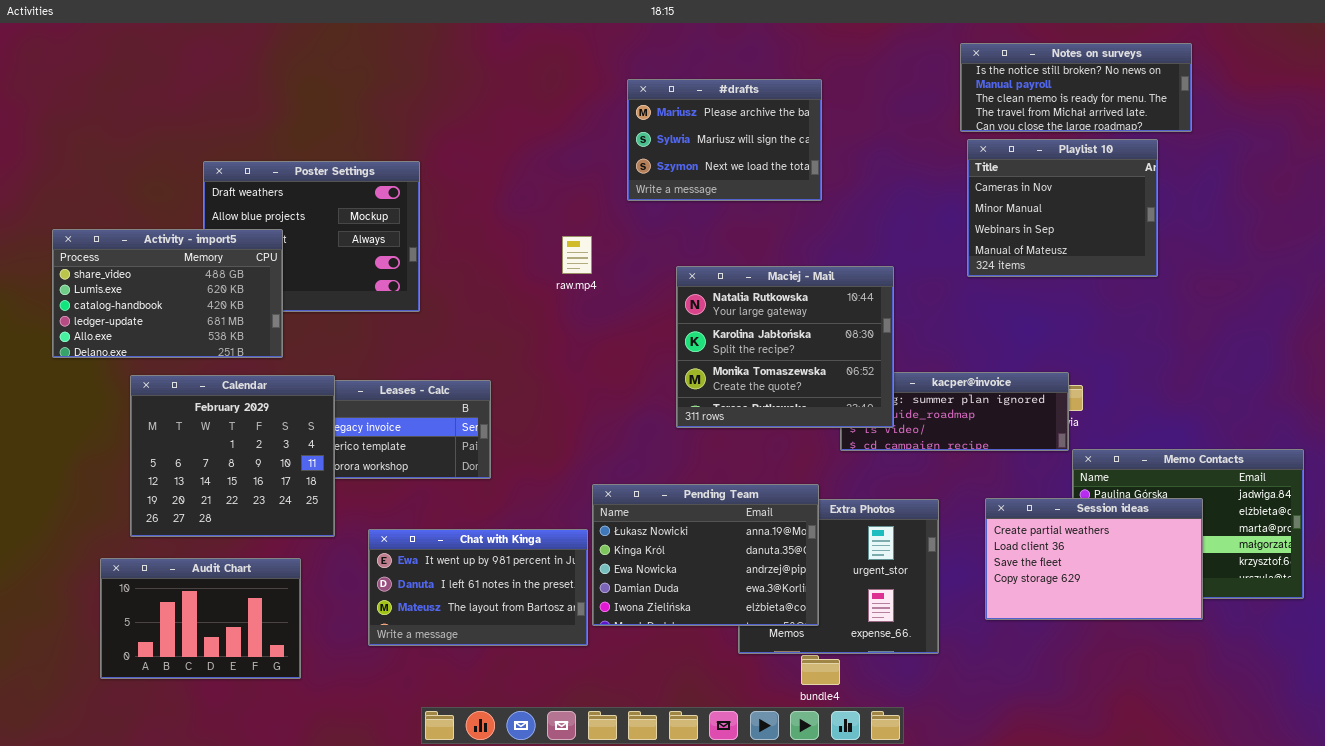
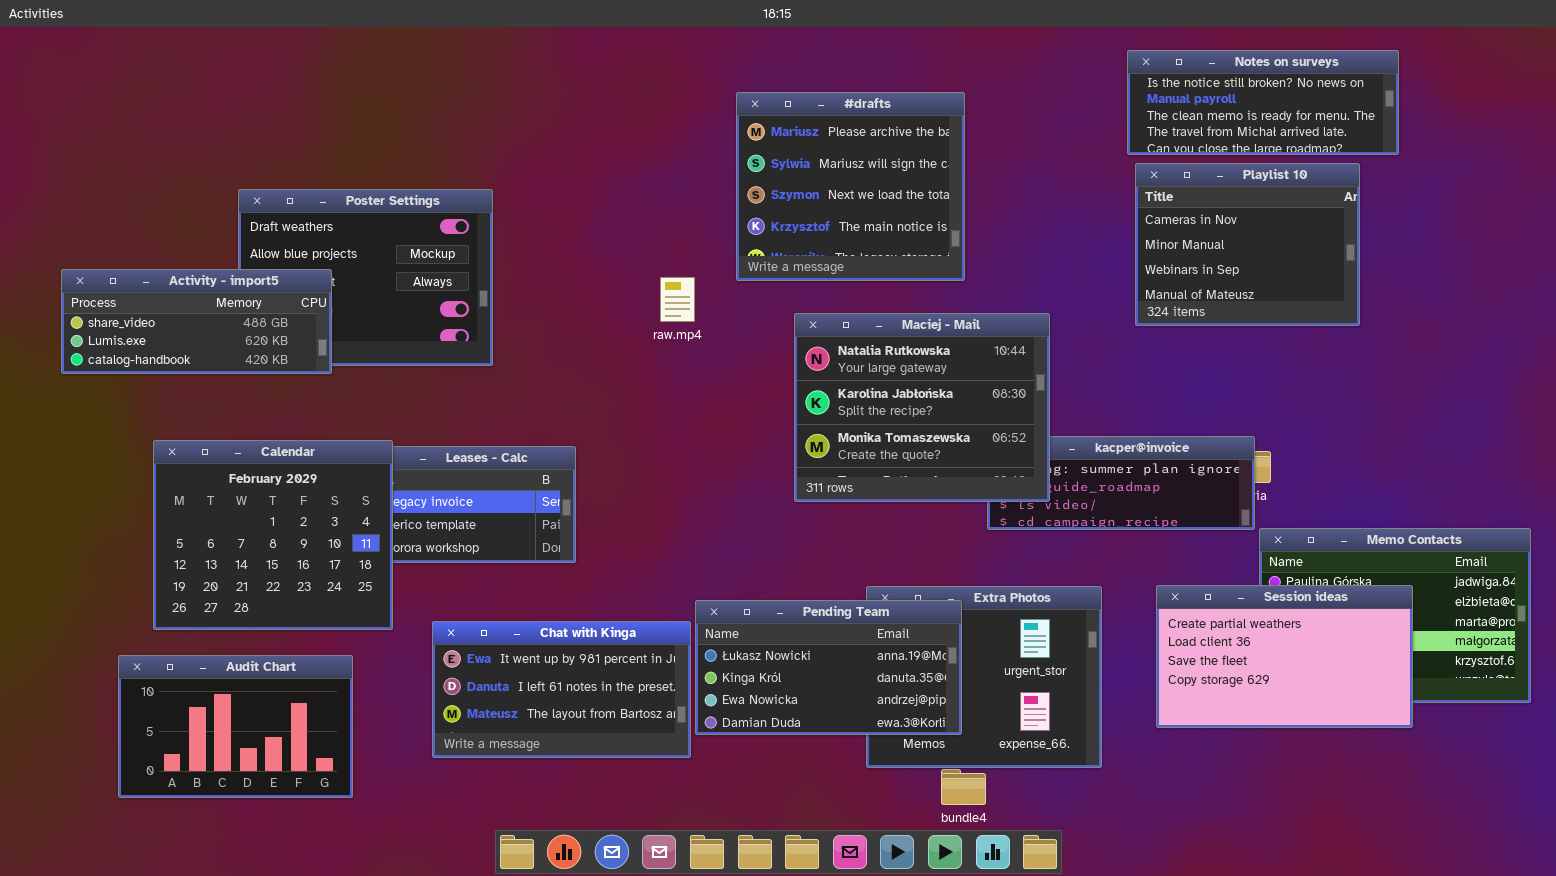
#drafts: [627,79,822,201] -> [736,92,965,281], resized
Activity - import5: [52,229,283,358] -> [61,269,332,374], resized
Pending Team: [592,484,819,626] -> [695,600,962,735], resized

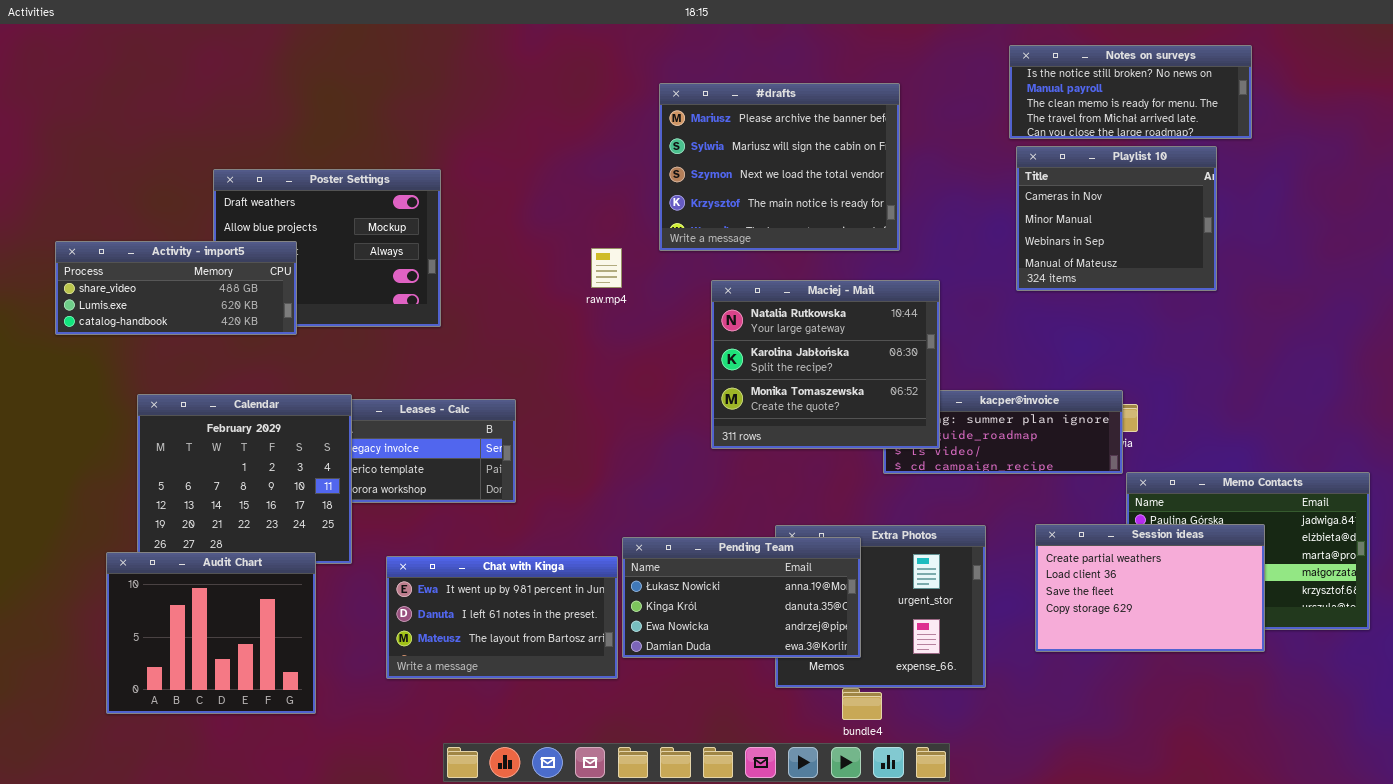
#drafts: [736,92,965,281] -> [659,83,900,251], resized
Audit Chart: [118,655,353,798] -> [106,552,316,714], resized

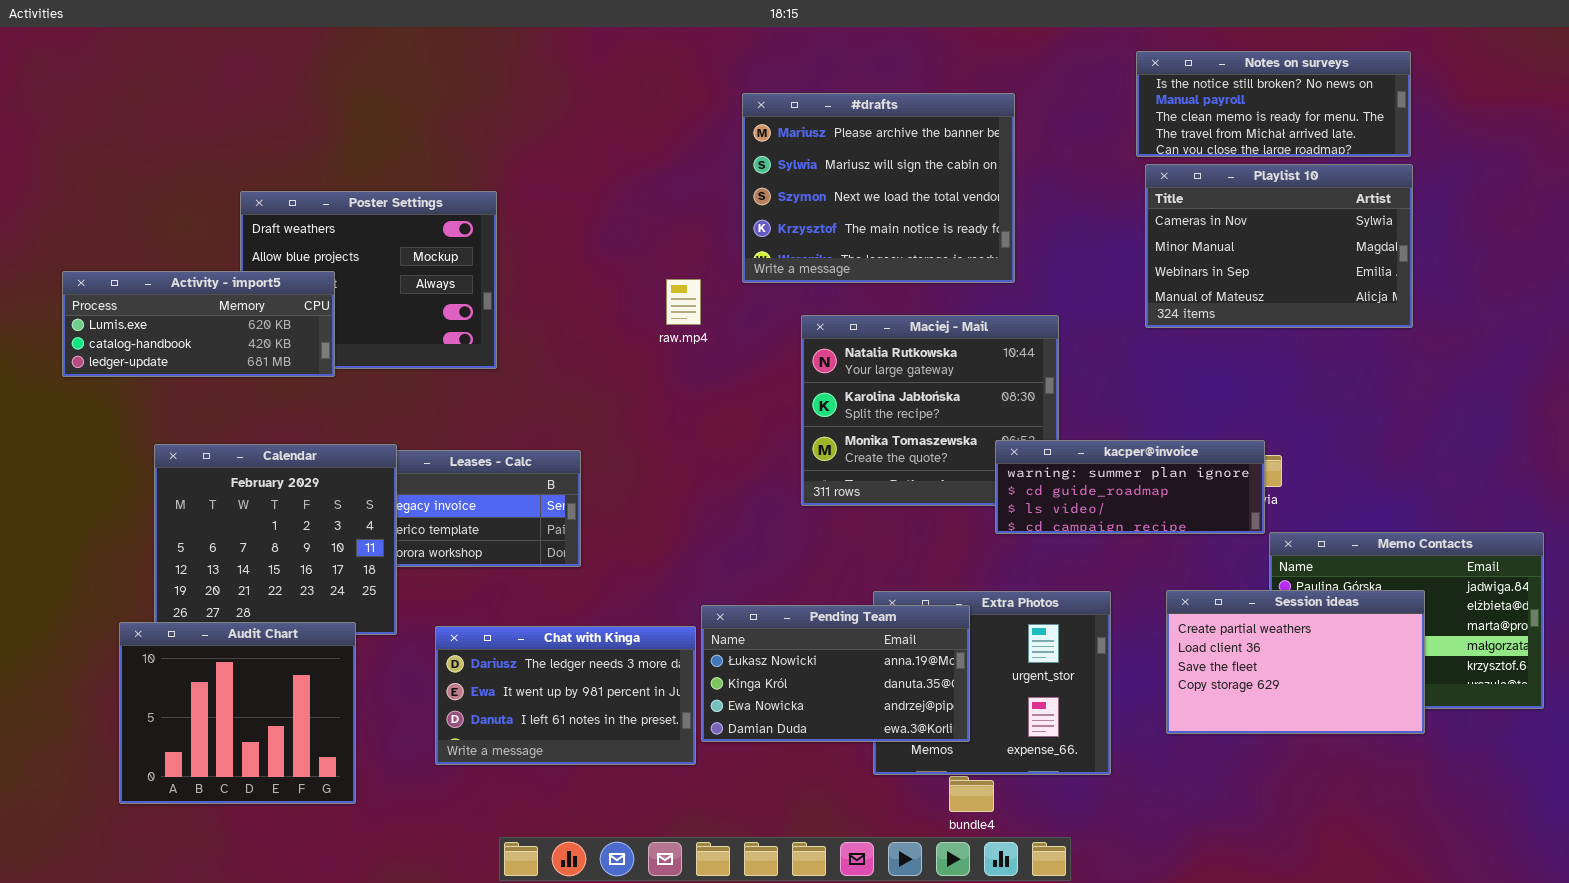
Playlist 10: [1016,146,1217,291] -> [1145,164,1413,328], resized
Activity - import5: [55,241,297,335] -> [62,271,335,377], scrolled down 1 row
kacper@invoice: [883,390,1123,474] -> [995,440,1265,534], raised
Chat with Kinga: [386,556,618,679] -> [435,626,696,765], scrolled up 1 row

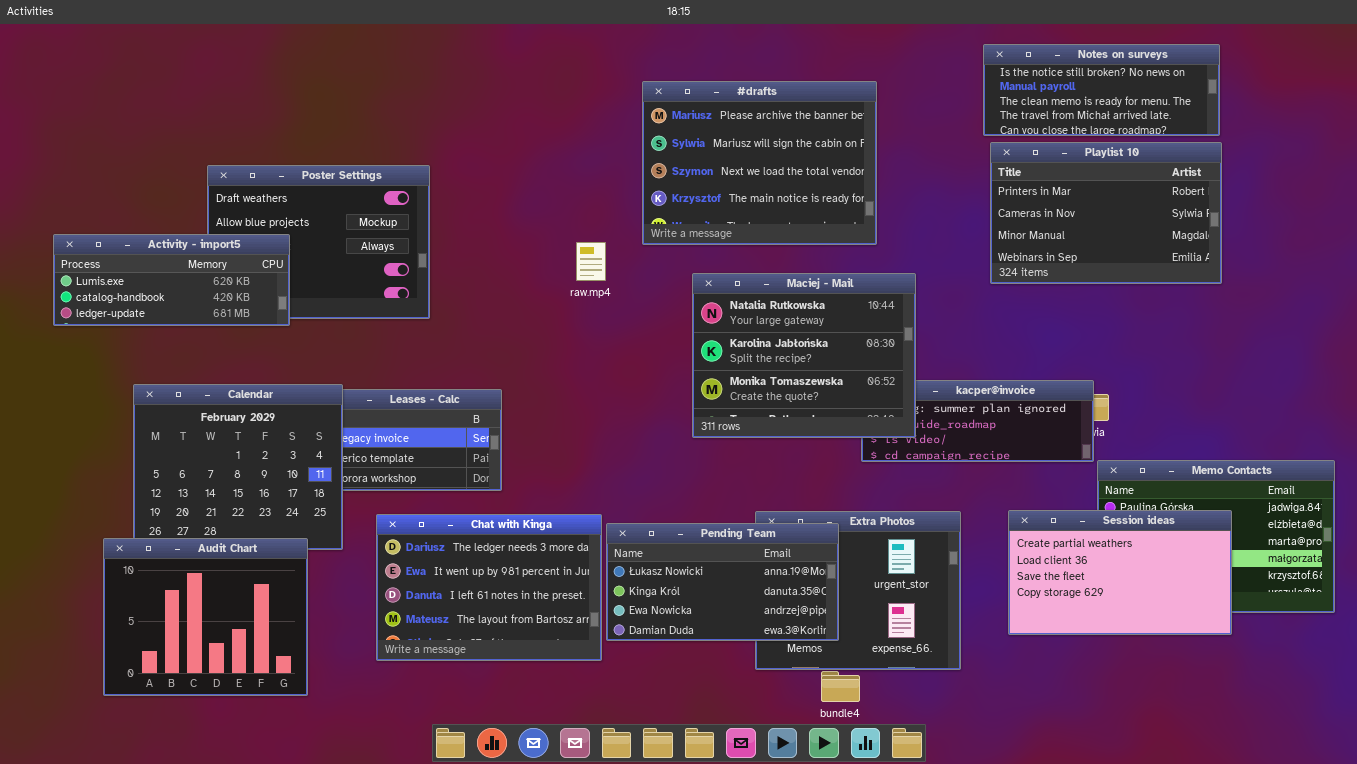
Playlist 10: [1145,164,1413,328] -> [990,142,1222,284], scrolled up 1 row
Maciej - Mail: [801,315,1059,506] -> [692,273,916,438], raised
Chat with Kinga: [435,626,696,765] -> [376,514,602,661], resized

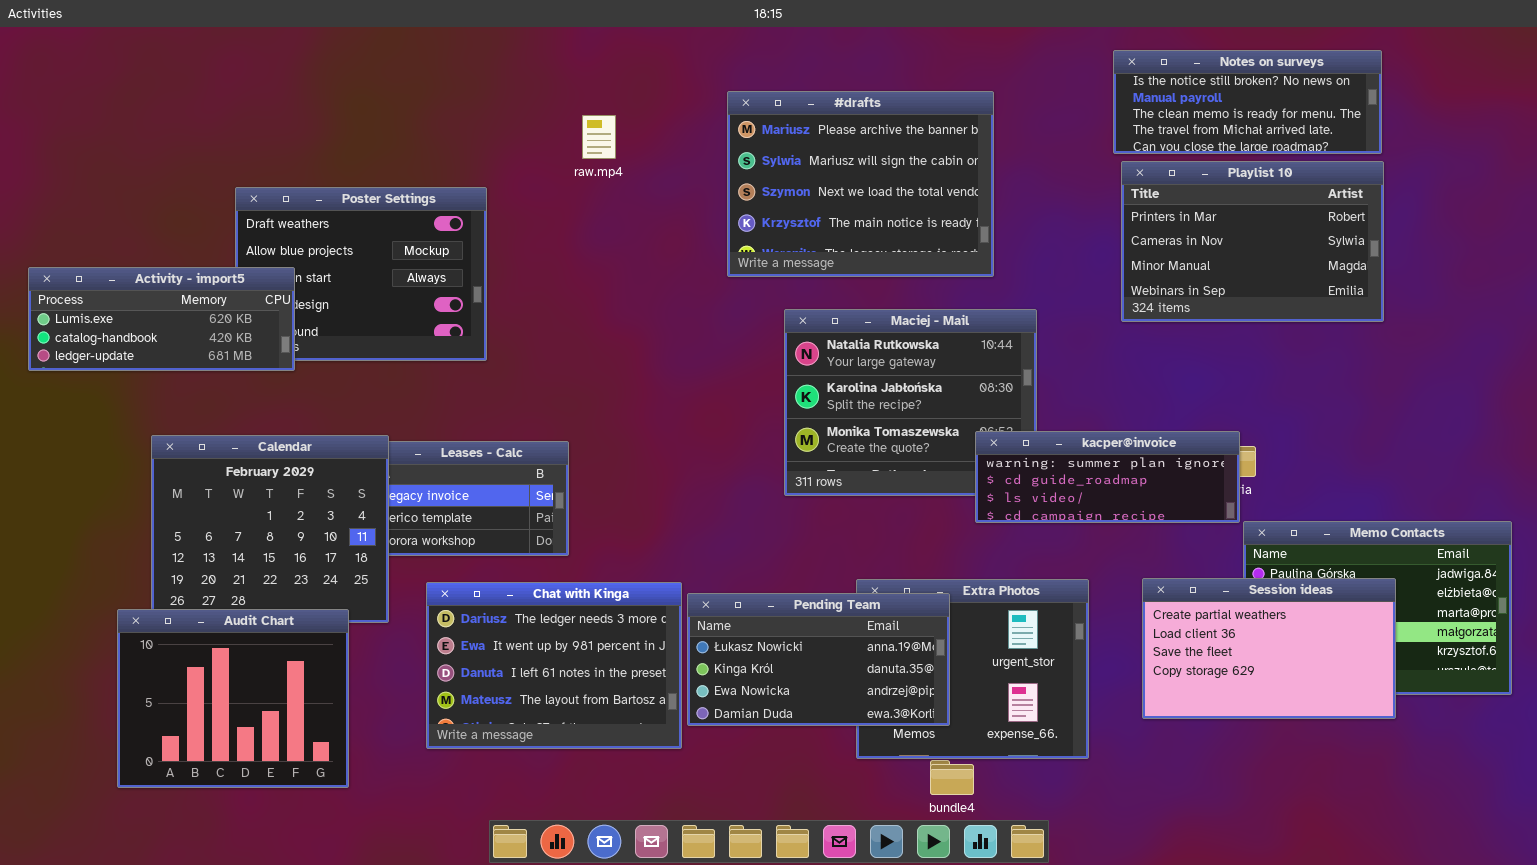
Activity - import5: [53,234,290,326] -> [28,267,295,371], moved
raw.mp4: [576,242,606,281] -> [582,115,616,159], moved
kacper@invoice: [861,380,1094,462] -> [975,431,1240,523], raised

